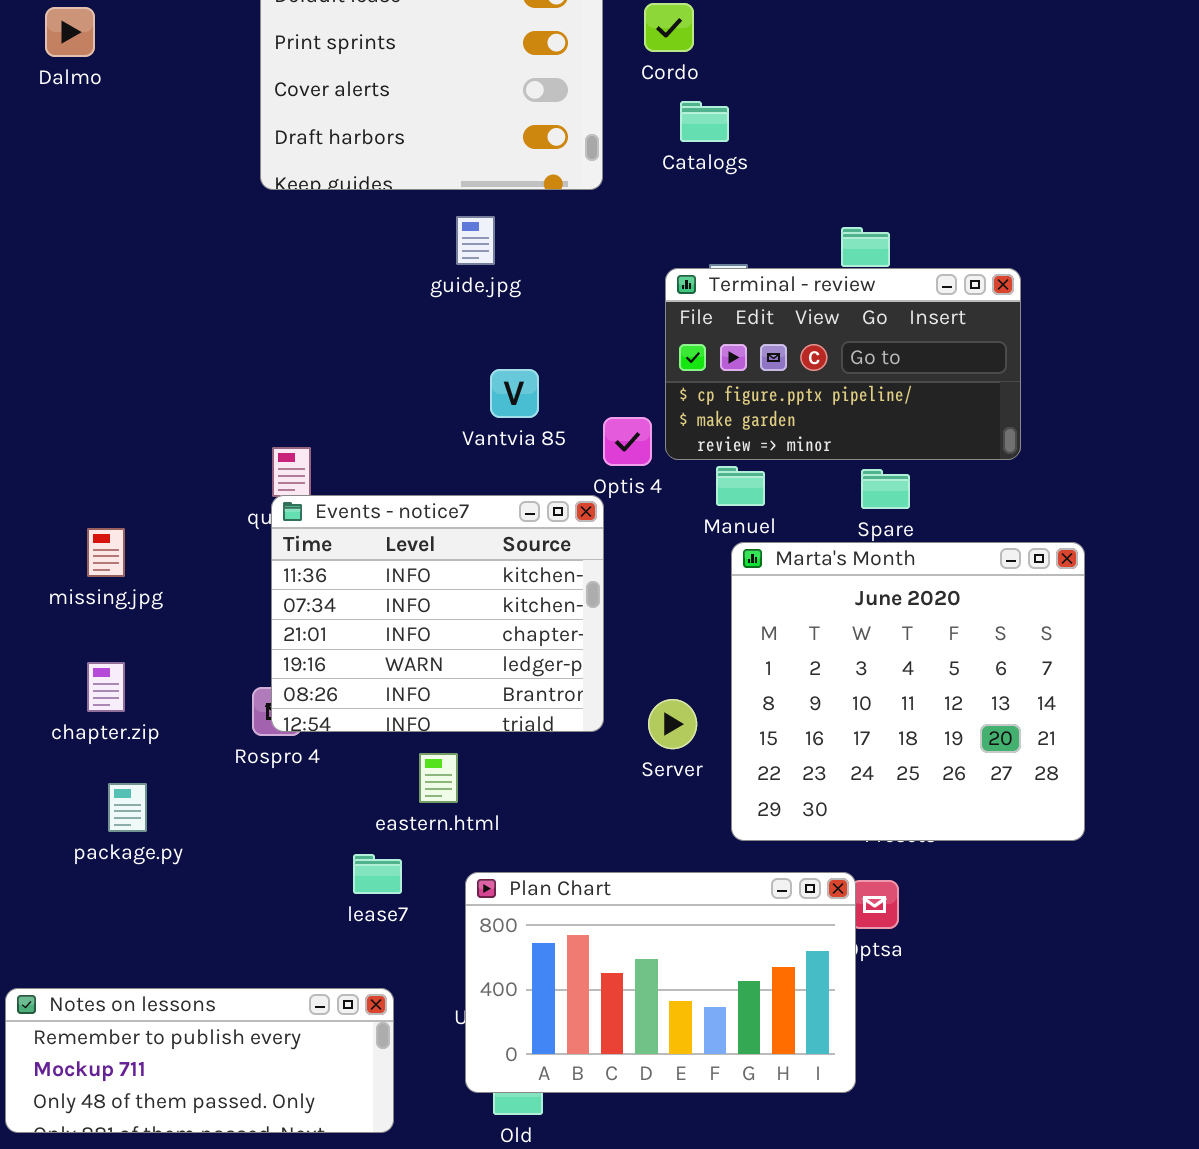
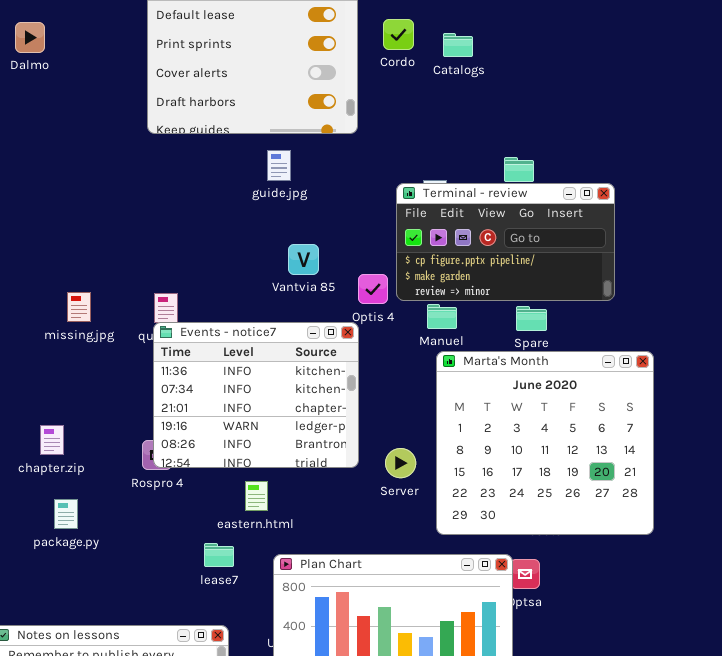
Catalogs: [680,101,729,142] -> [443,33,473,57], moved
missing.jpg: [87,528,125,577] -> [67,292,91,322], moved

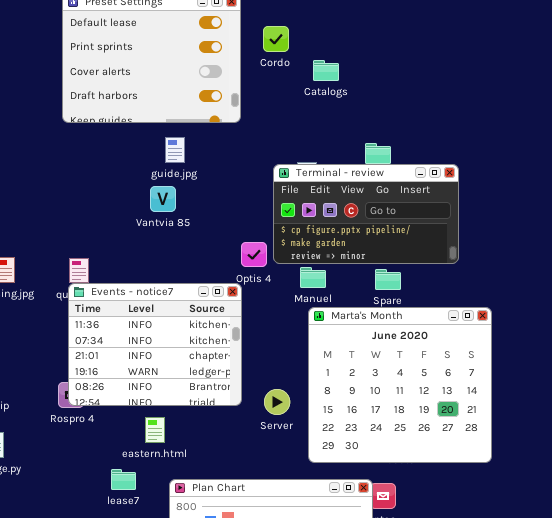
Catalogs: [443,33,473,57] -> [313,60,339,81], moved
Vantvia 85: [288,244,319,275] -> [150,186,176,212], moved

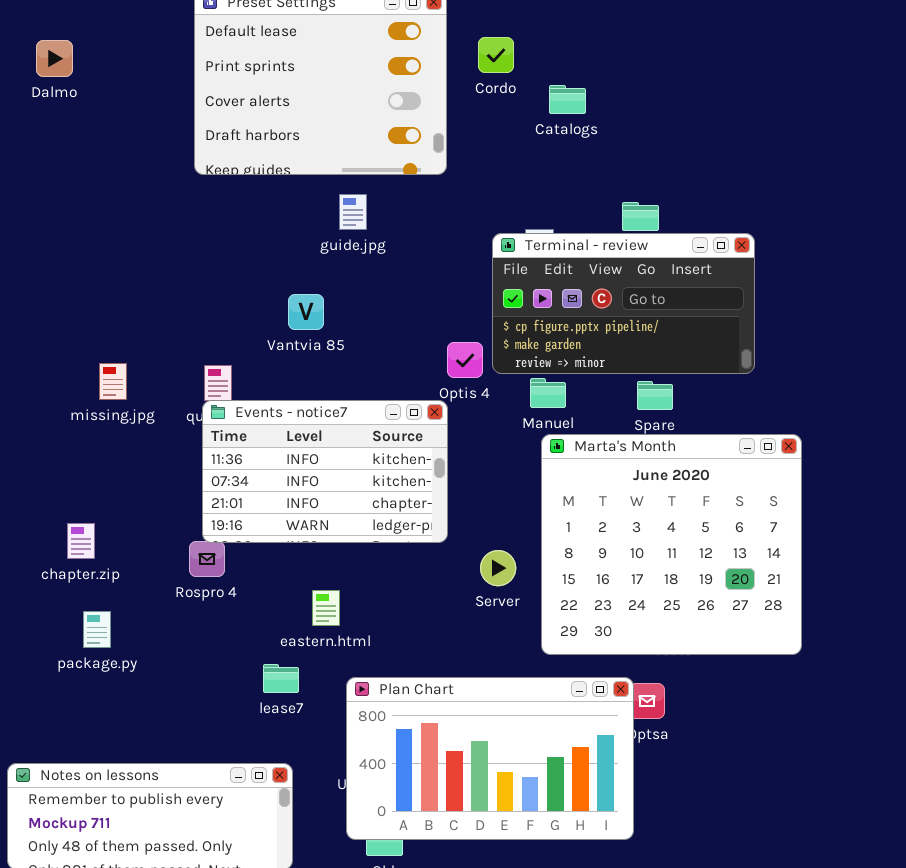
Vantvia 85: [150,186,176,212] -> [288,294,324,330], moved
Events - notice7: [68,283,242,406] -> [202,400,448,543], resized

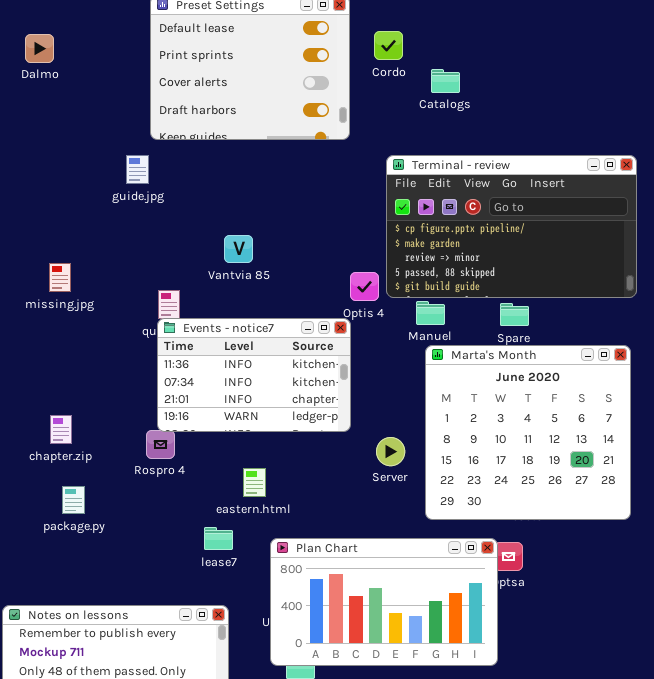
guide.jpg: [339,194,367,230] -> [126,155,149,184], moved
Terminal - review: [492,233,755,374] -> [386,155,637,298], resized
missing.jpg: [99,363,127,400] -> [49,263,71,292], moved

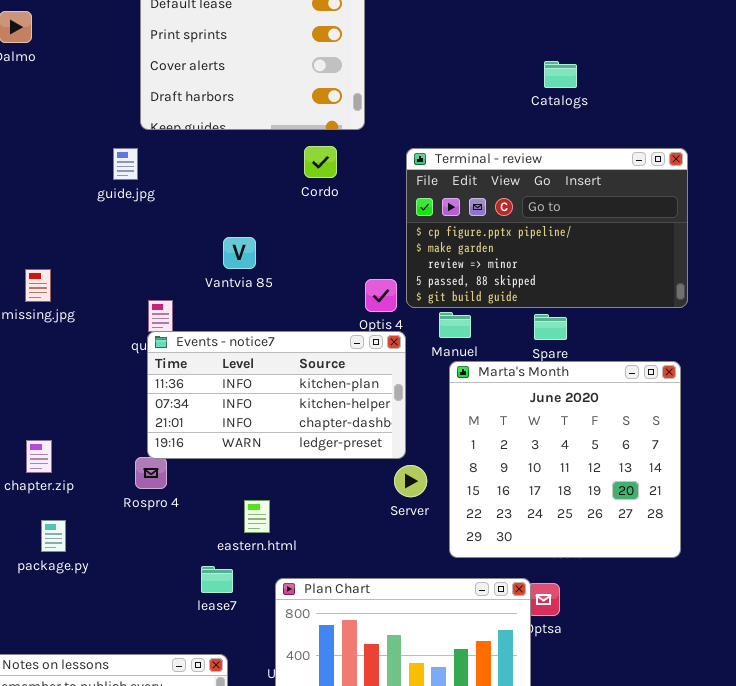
Cordo: [374,31,403,60] -> [304,146,337,178], moved
Catalogs: [431,69,460,93] -> [544,61,577,88], moved
Events - notice7: [157,318,351,432] -> [147,331,406,459], resized

